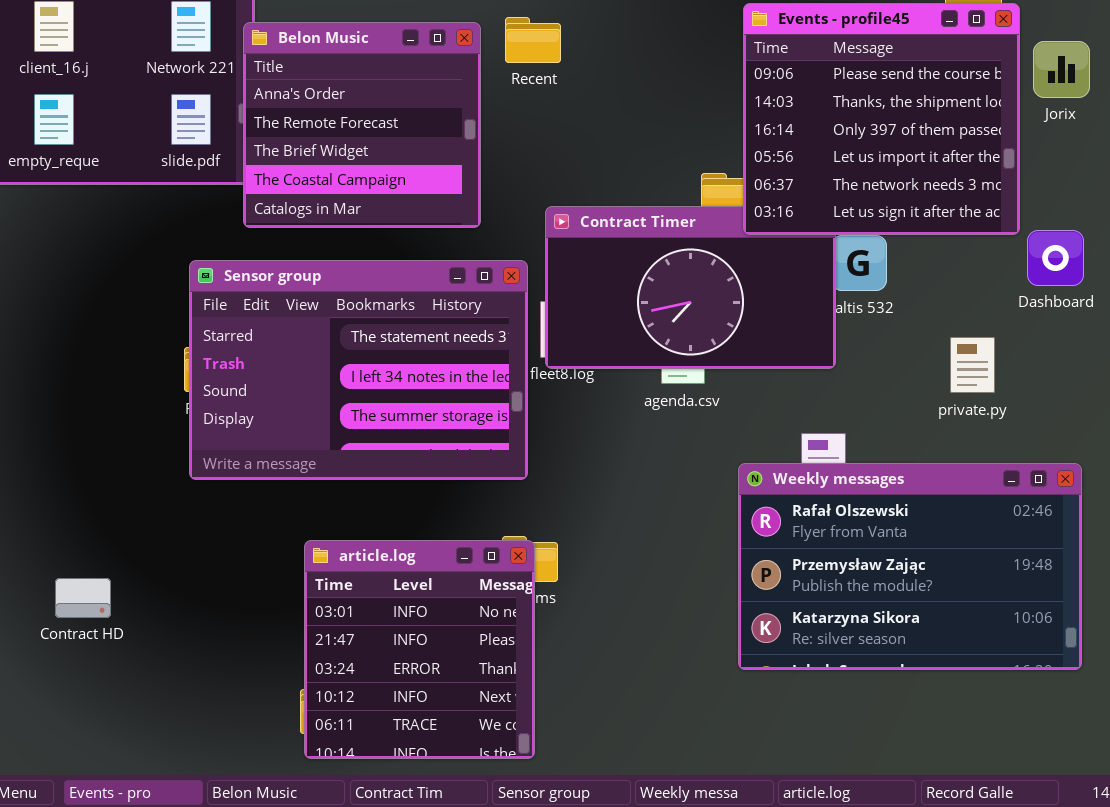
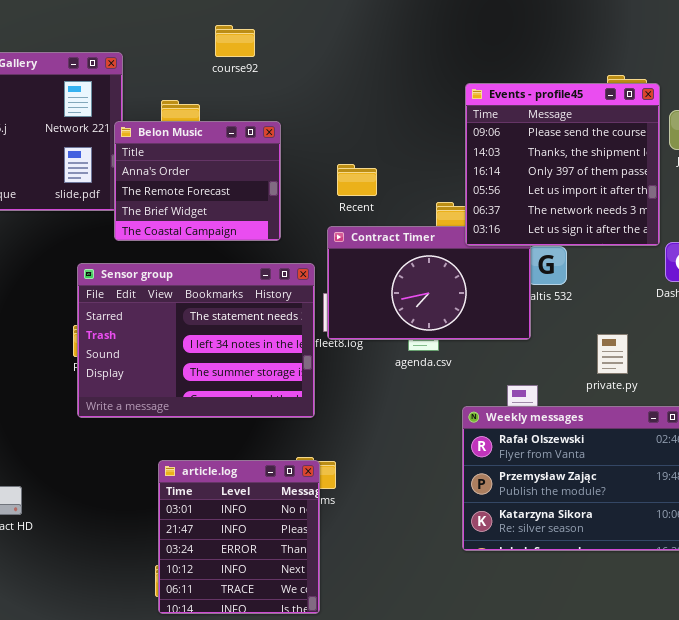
Recent: [505,17,561,63] -> [337,164,377,196], moved
Belon Music: [243,22,481,228] -> [114,121,281,241], resized
private.py: [950,337,995,393] -> [597,334,628,374], moved

